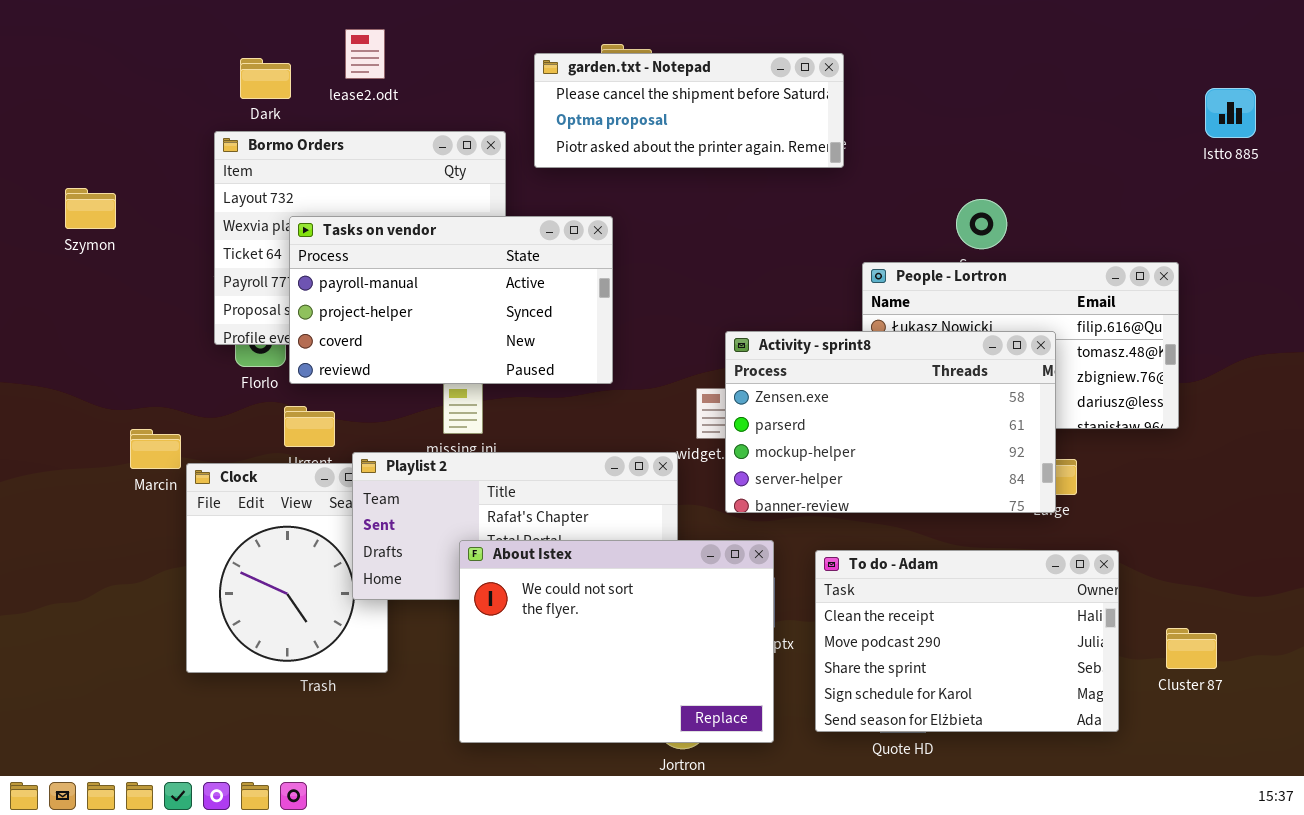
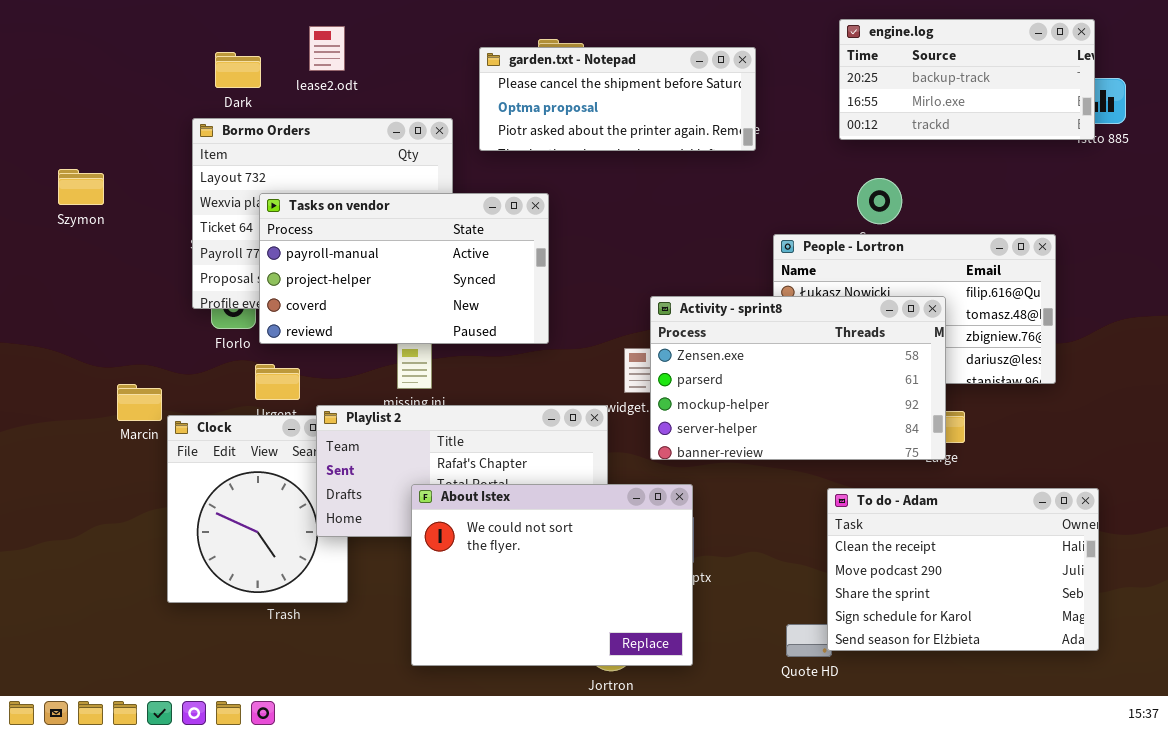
engine.log: none -> [839,19,1095,140], opened
To do - Adam: [815,550,1119,732] -> [827,488,1099,651], moved

